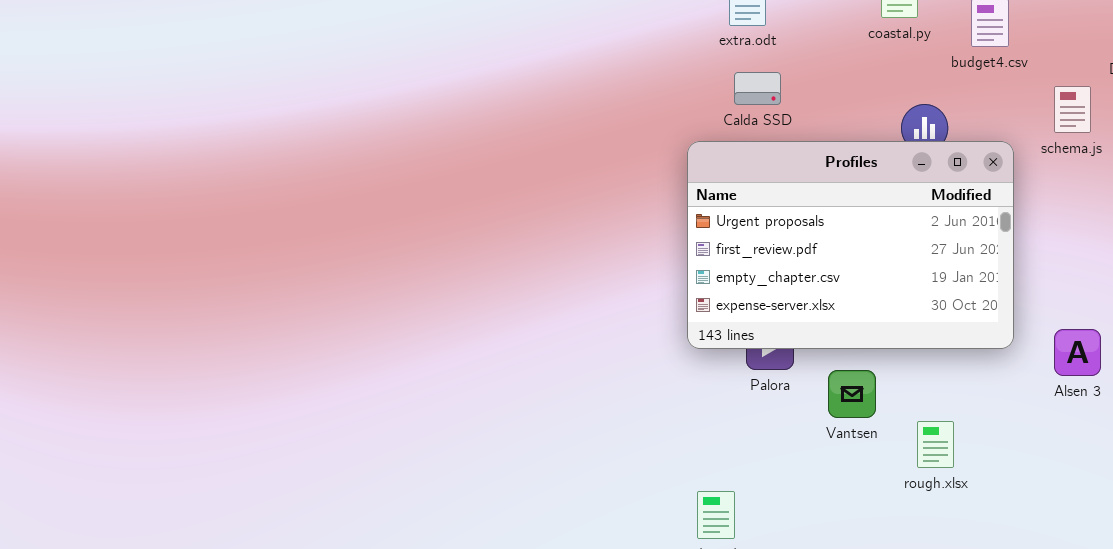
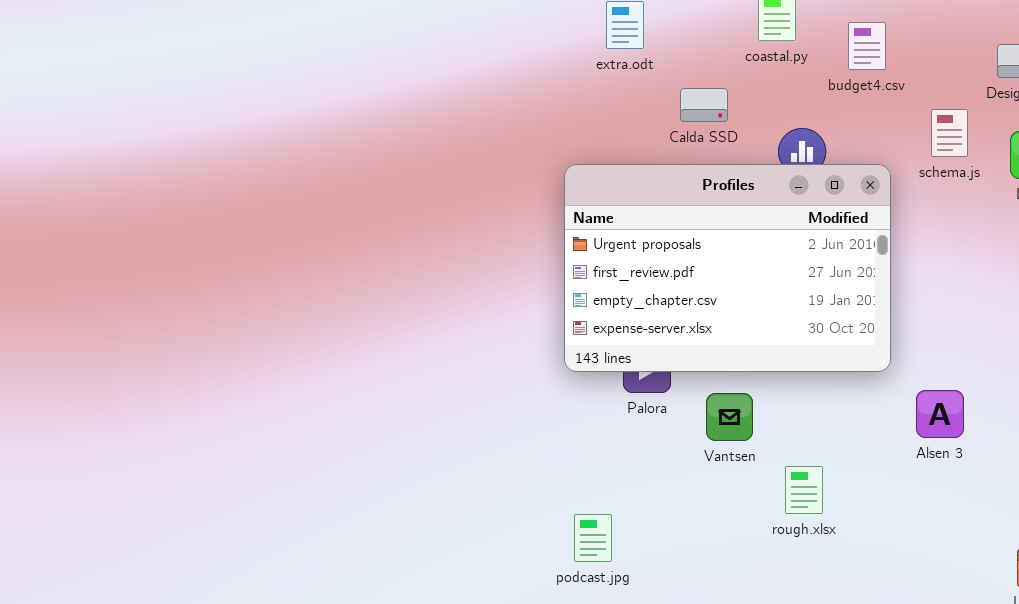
Calda SSD: [734,72,781,105] -> [680,88,728,122], moved
Alsen 3: [1054,329,1101,376] -> [916,390,964,438], moved
rough.xlsx: [917,421,954,468] -> [785,466,823,514], moved

